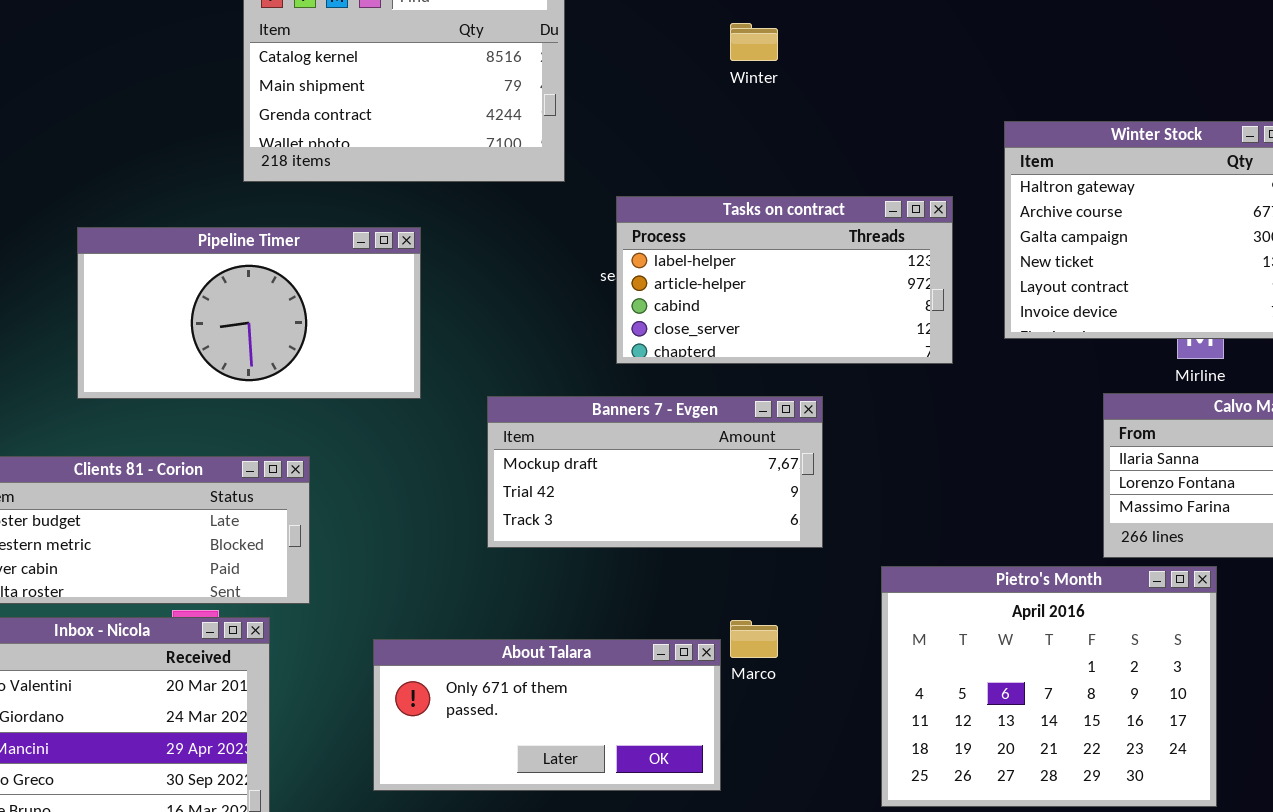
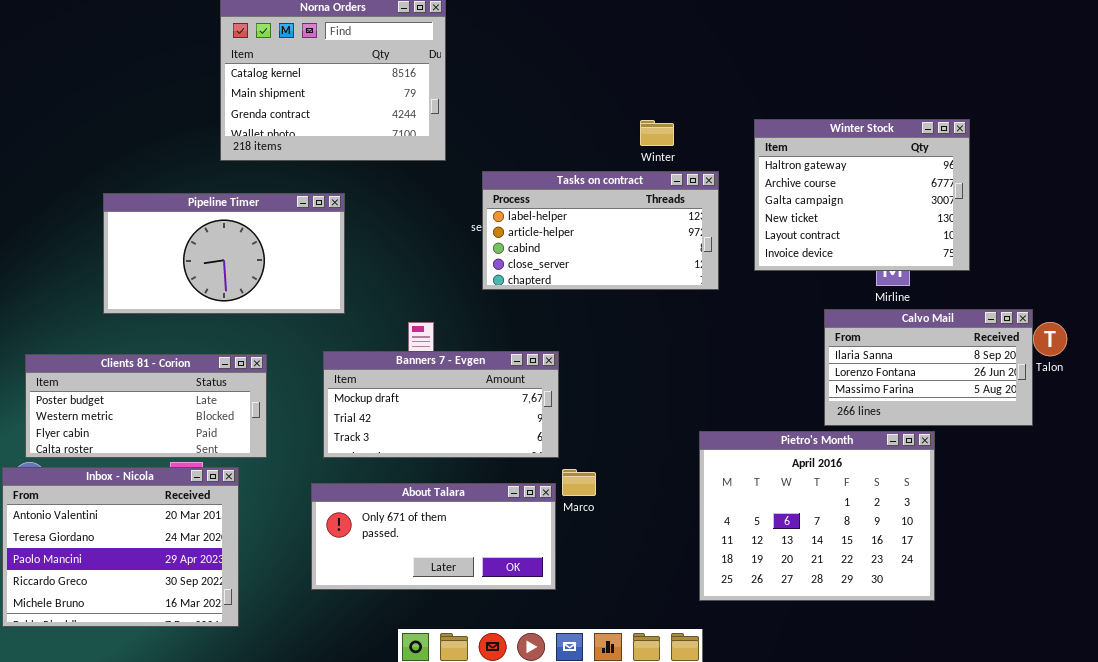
Winter: [730,23,778,61] -> [640,120,674,146], moved
Banners 7 - Evgen: [487,396,823,548] -> [323,351,559,458], moved
Pietro's Month: [881,566,1217,807] -> [699,431,935,601], moved

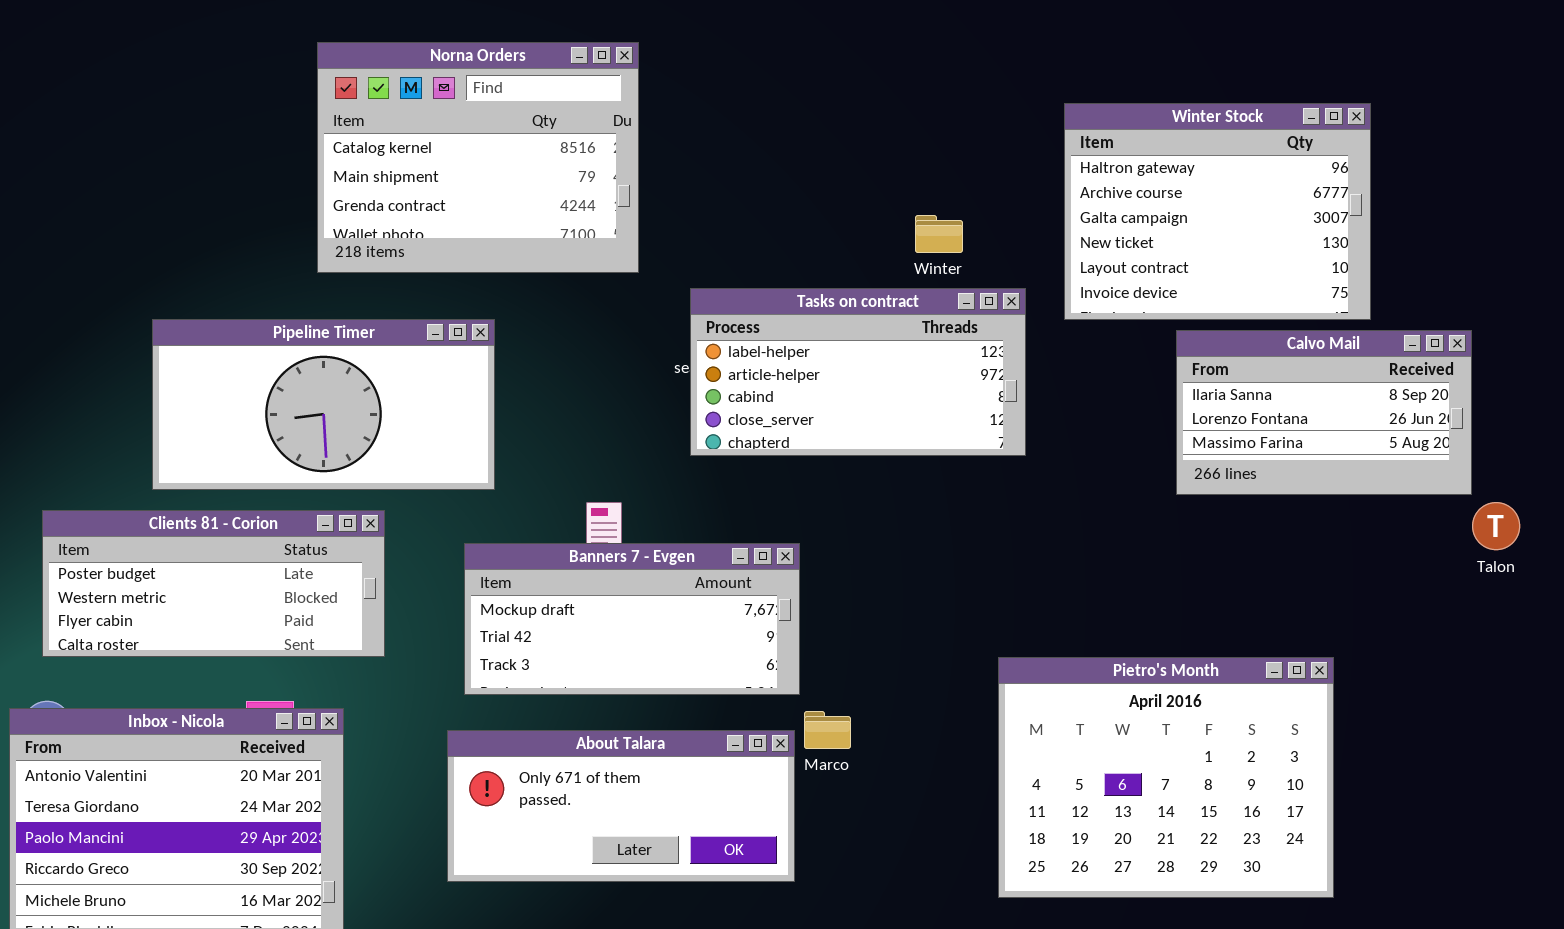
Winter Stock: [754,119,970,271] -> [1064,103,1371,320], moved
Calvo Mail: [824,309,1033,426] -> [1176,330,1472,495], moved
Clients 81 - Corion: [25,354,267,458] -> [42,510,385,657], moved

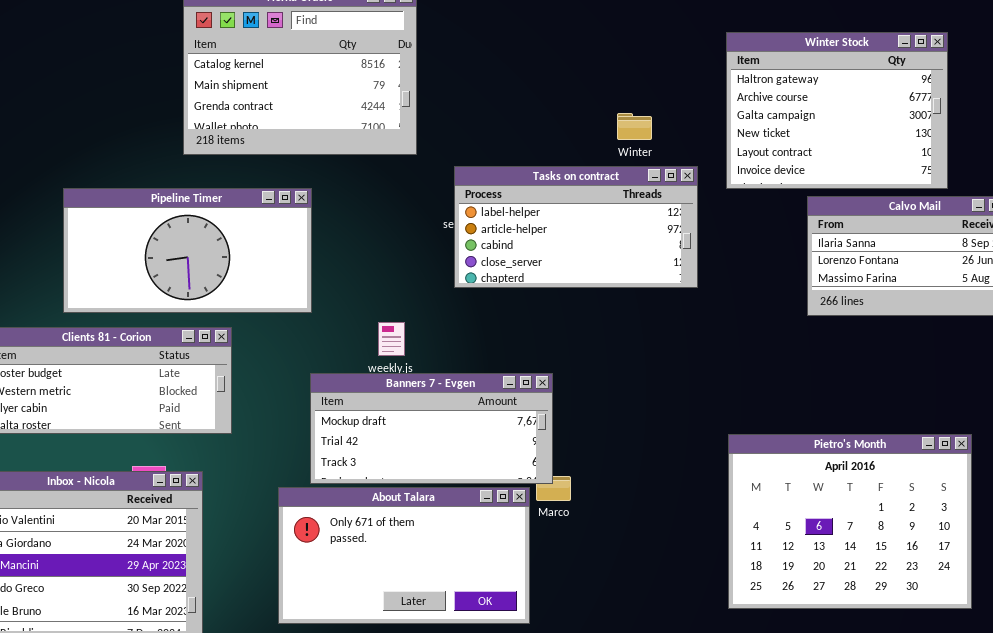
Banners 7 - Evgen: [464,543,800,695] -> [310,373,553,484], moved
Pietro's Month: [998,657,1334,898] -> [728,434,972,609], moved
About Talara: [447,730,795,882] -> [278,487,530,624], resized

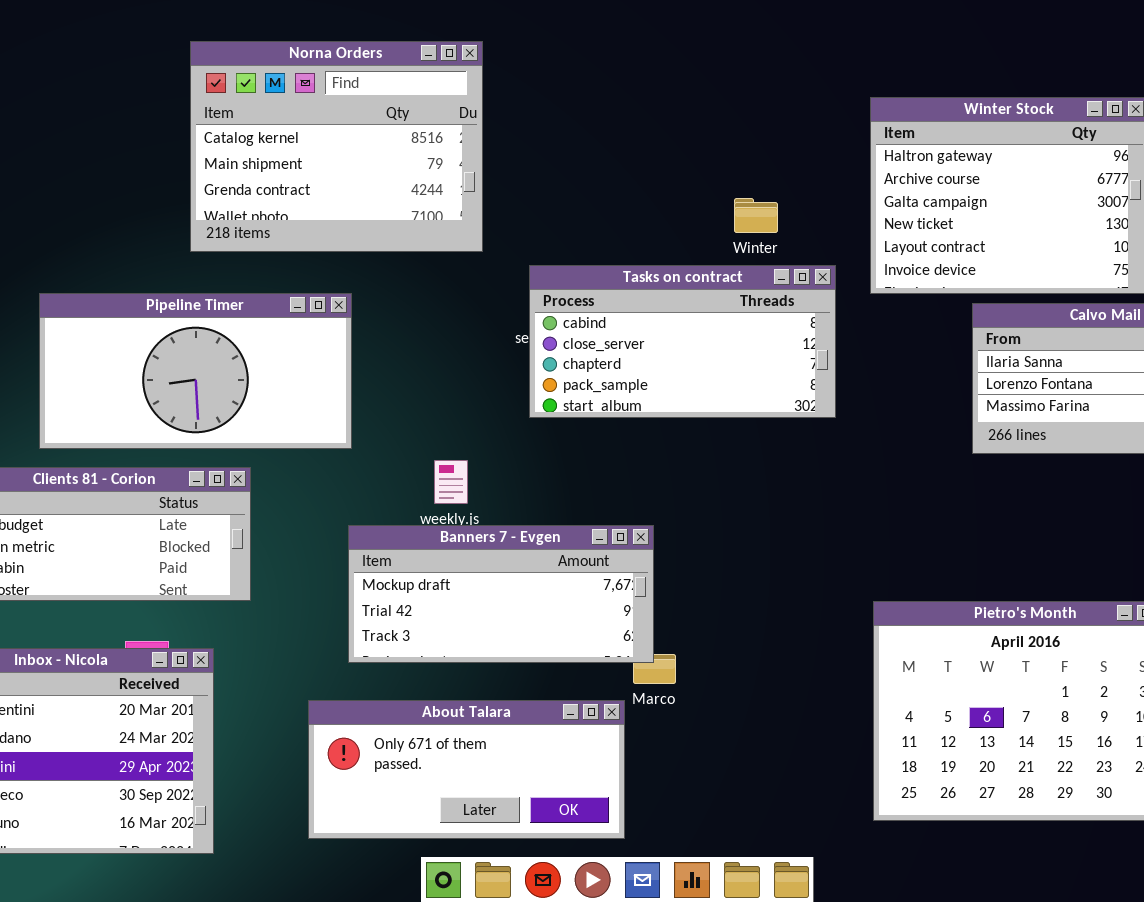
Tasks on contract: [454,166,698,288] -> [529,265,836,418], scrolled down 2 rows
About Talara: [278,487,530,624] -> [308,700,625,839], resized

